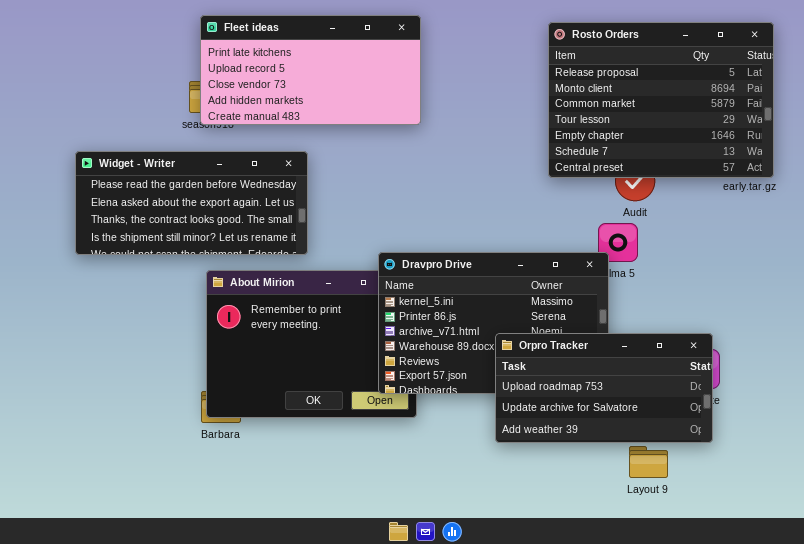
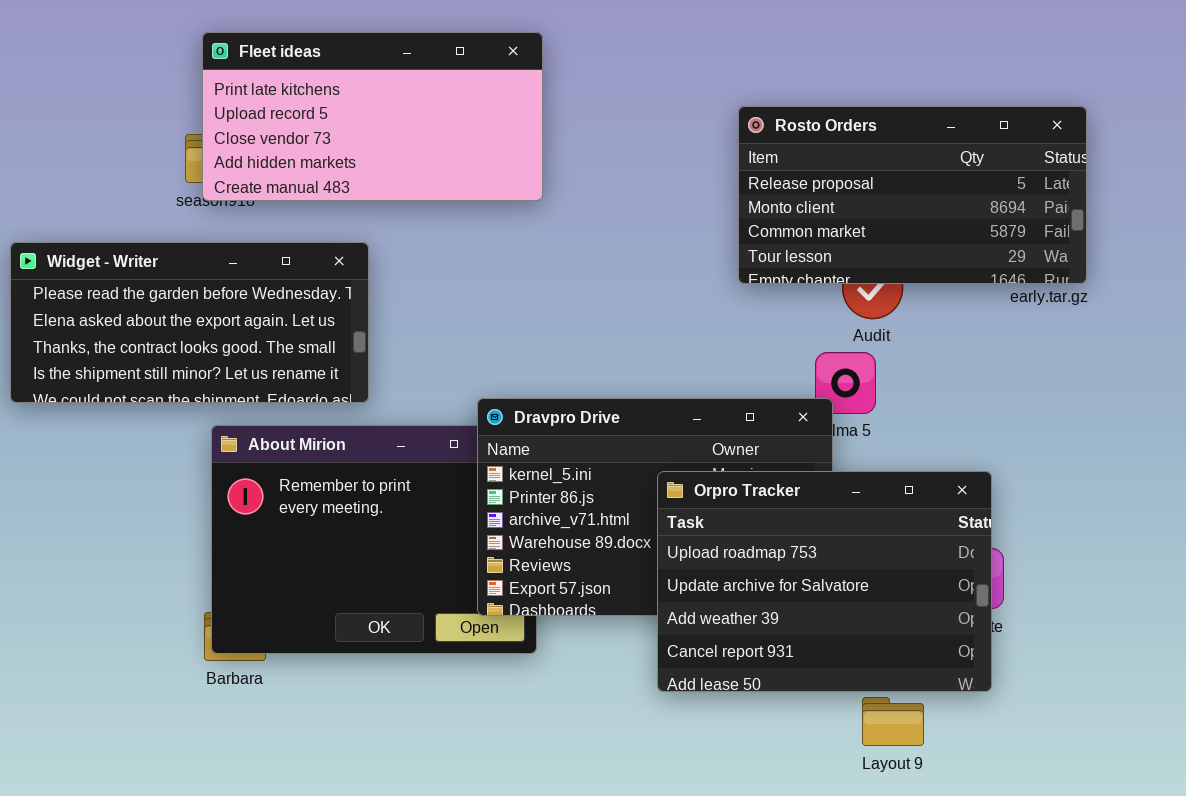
Rosto Orders: [548,22,774,178] -> [738,106,1087,284], resized
Orpro Tracker: [495,333,713,443] -> [657,471,992,692], resized

